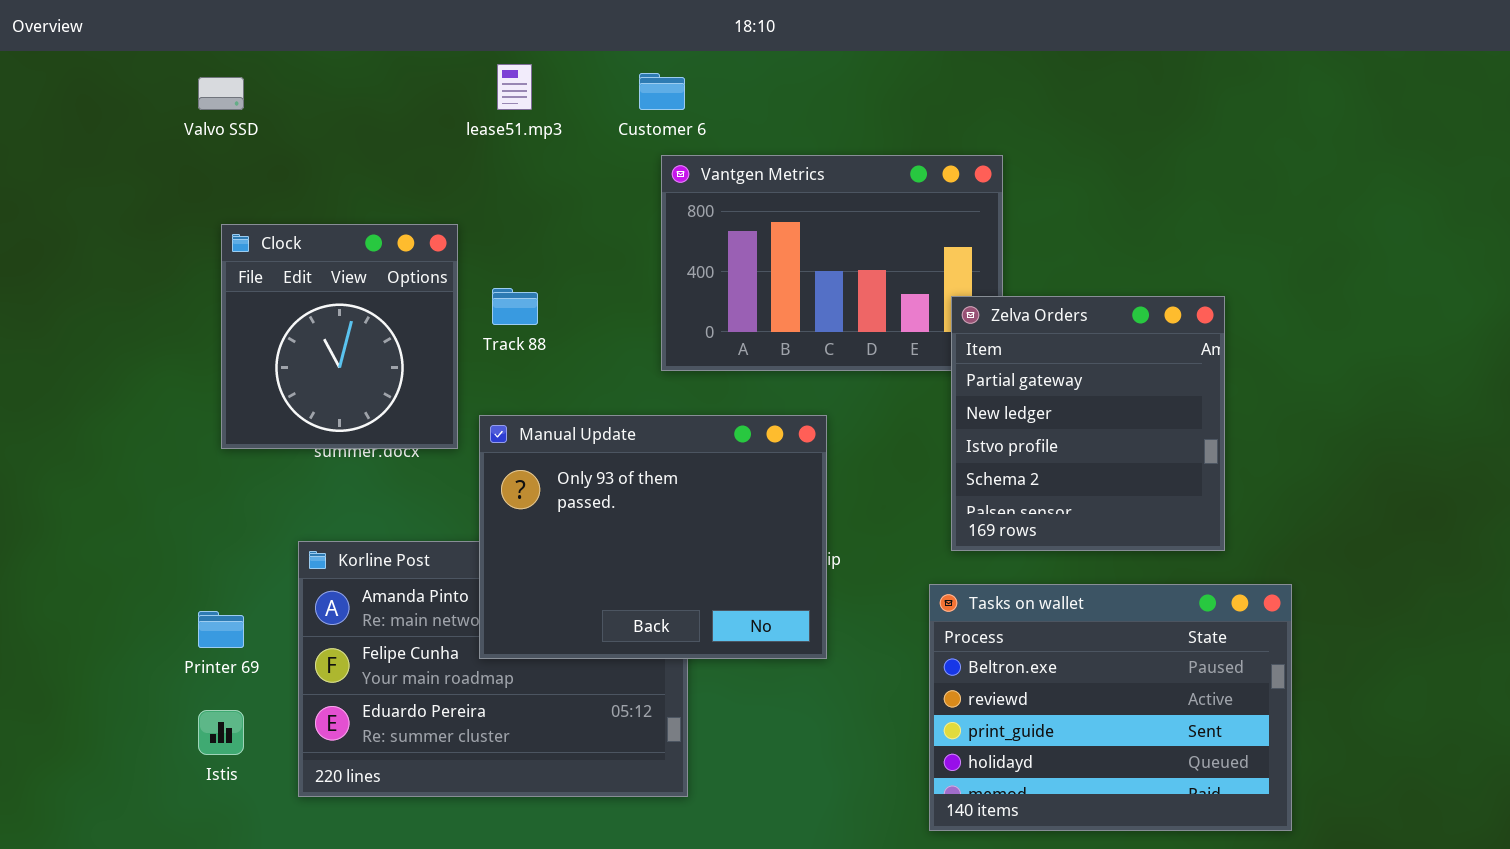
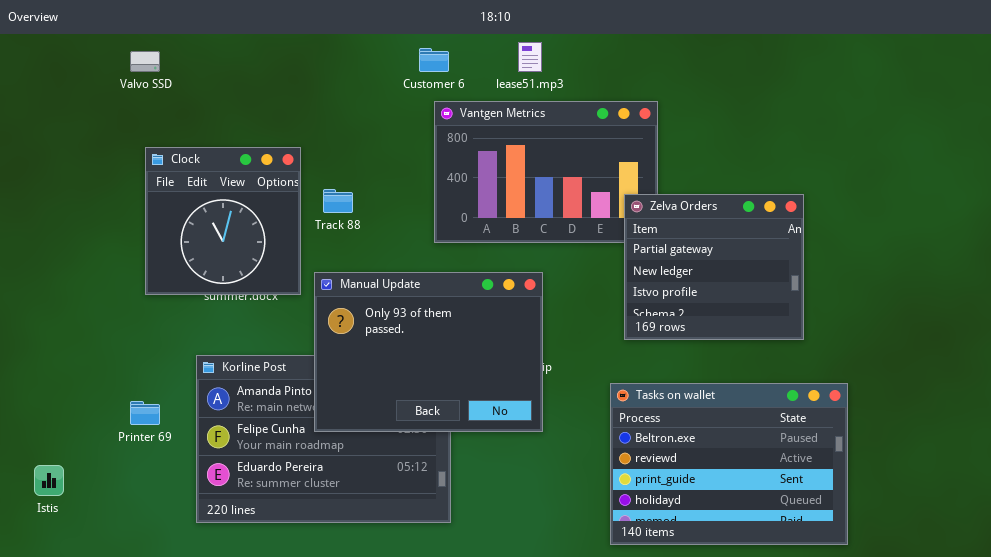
lease51.mp3: [497,64,532,110] -> [518,42,542,72], moved
Zelva Orders: [951,296,1225,551] -> [624,194,804,340], resized
Istis: [198,710,244,755] -> [34,465,64,496], moved

